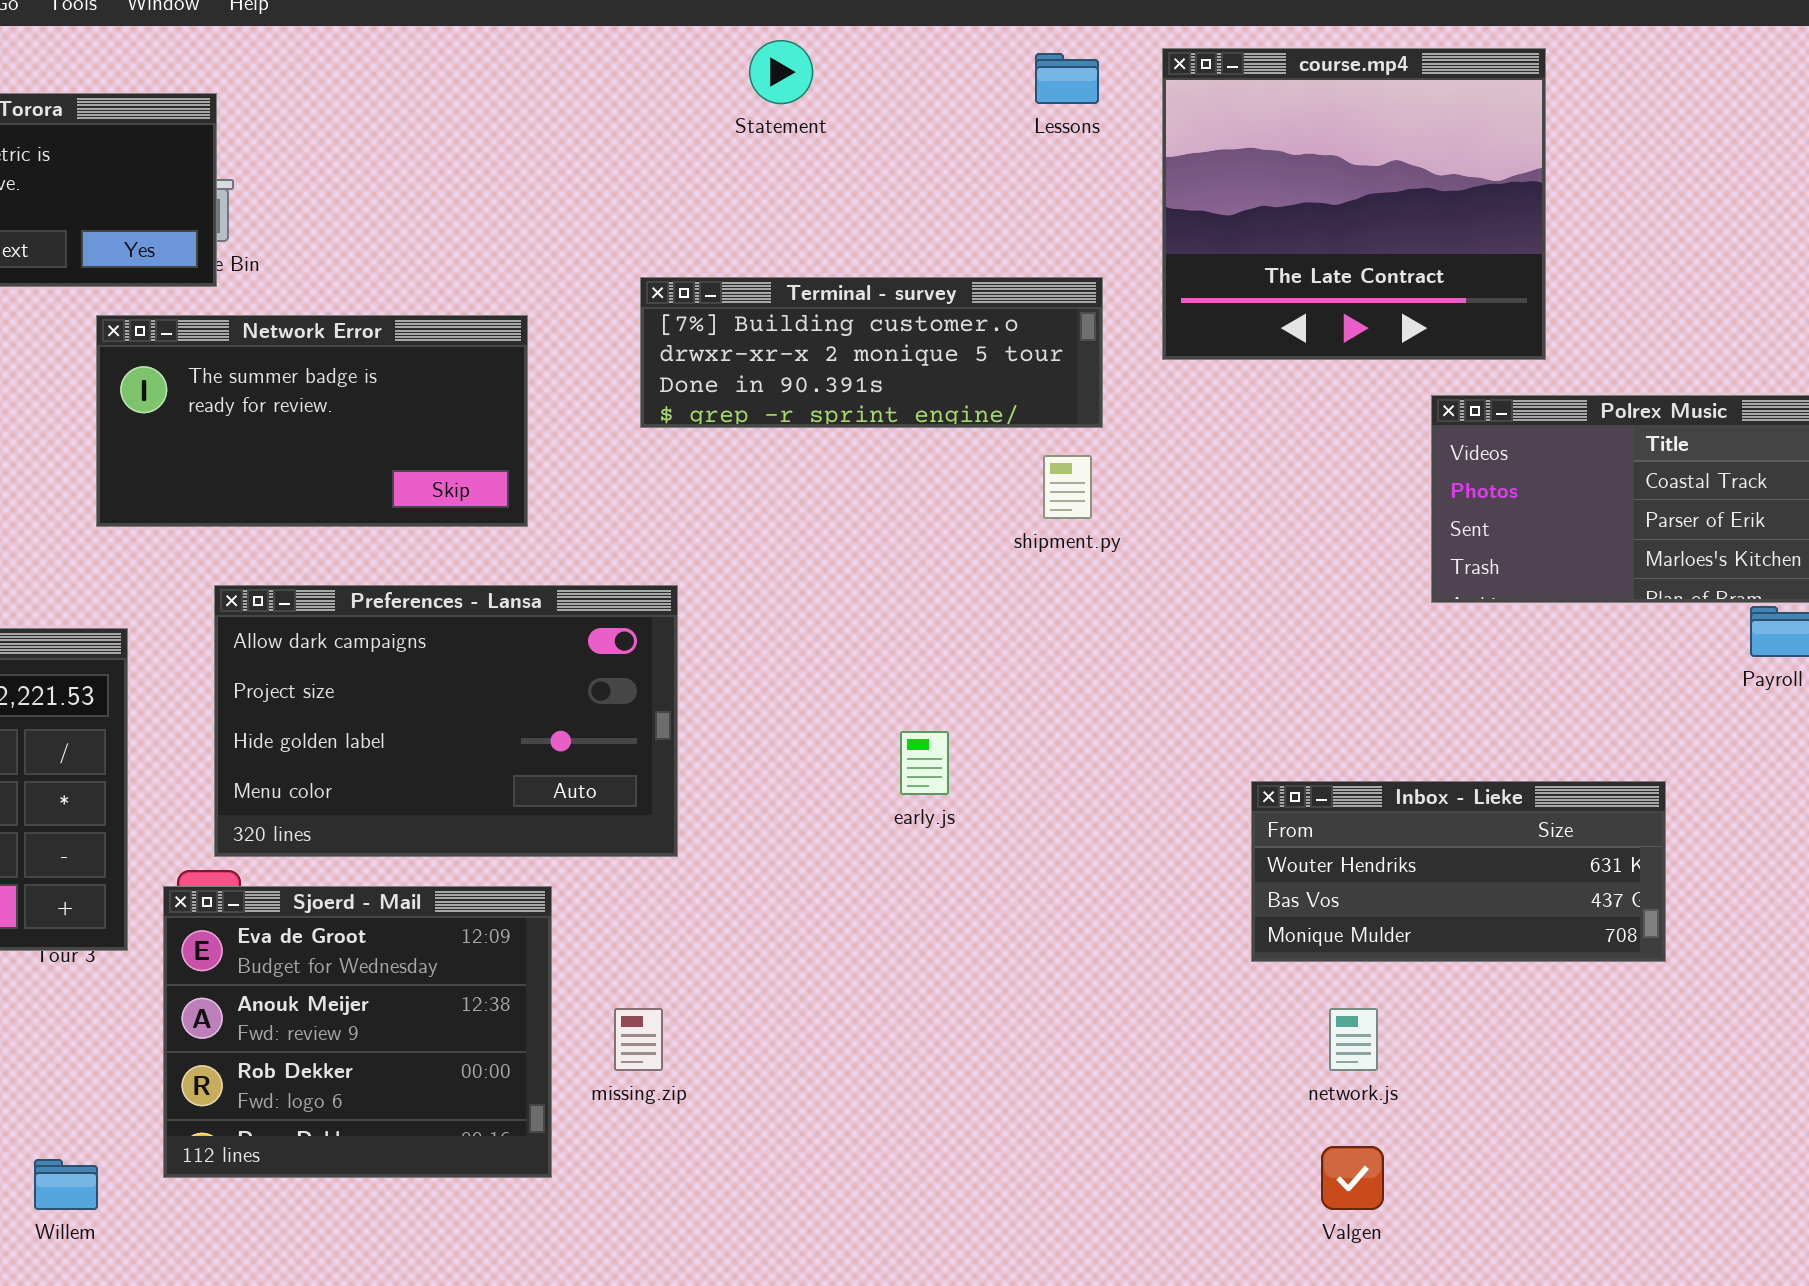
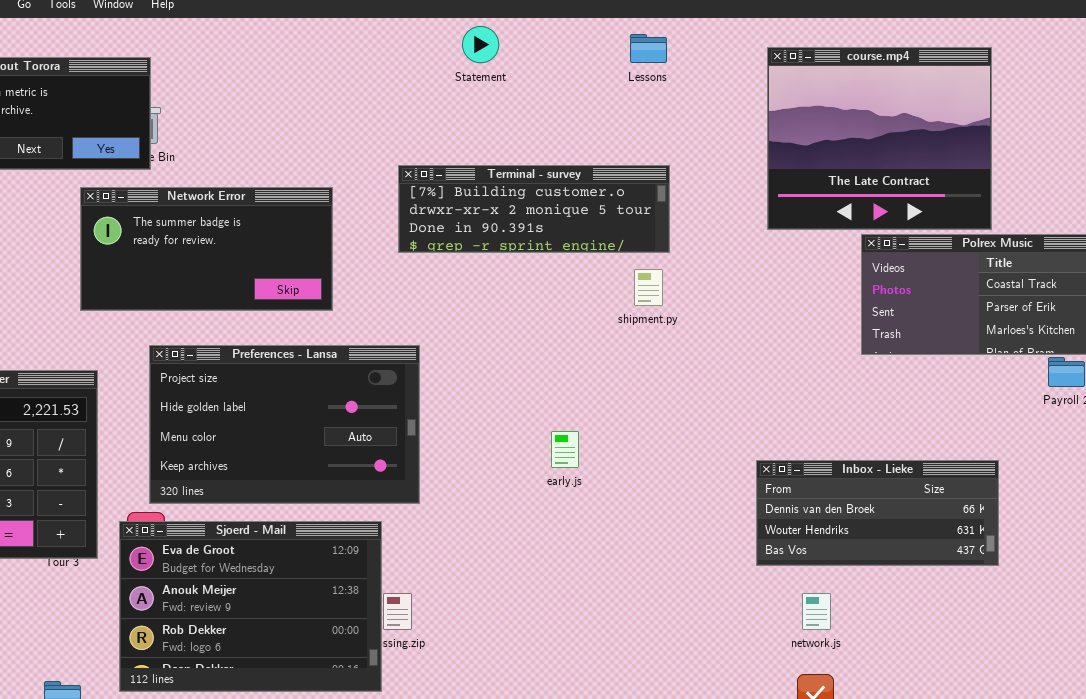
course.mp4: [1162,48,1546,360] -> [767,47,992,230], moved
Preferences - Lansa: [214,585,678,857] -> [149,345,420,504], scrolled down 1 row
Inbox - Lieke: [1251,781,1666,962] -> [756,460,999,566], scrolled up 1 row
Sjoerd - Mail: [163,886,552,1178] -> [119,521,382,692], resized

